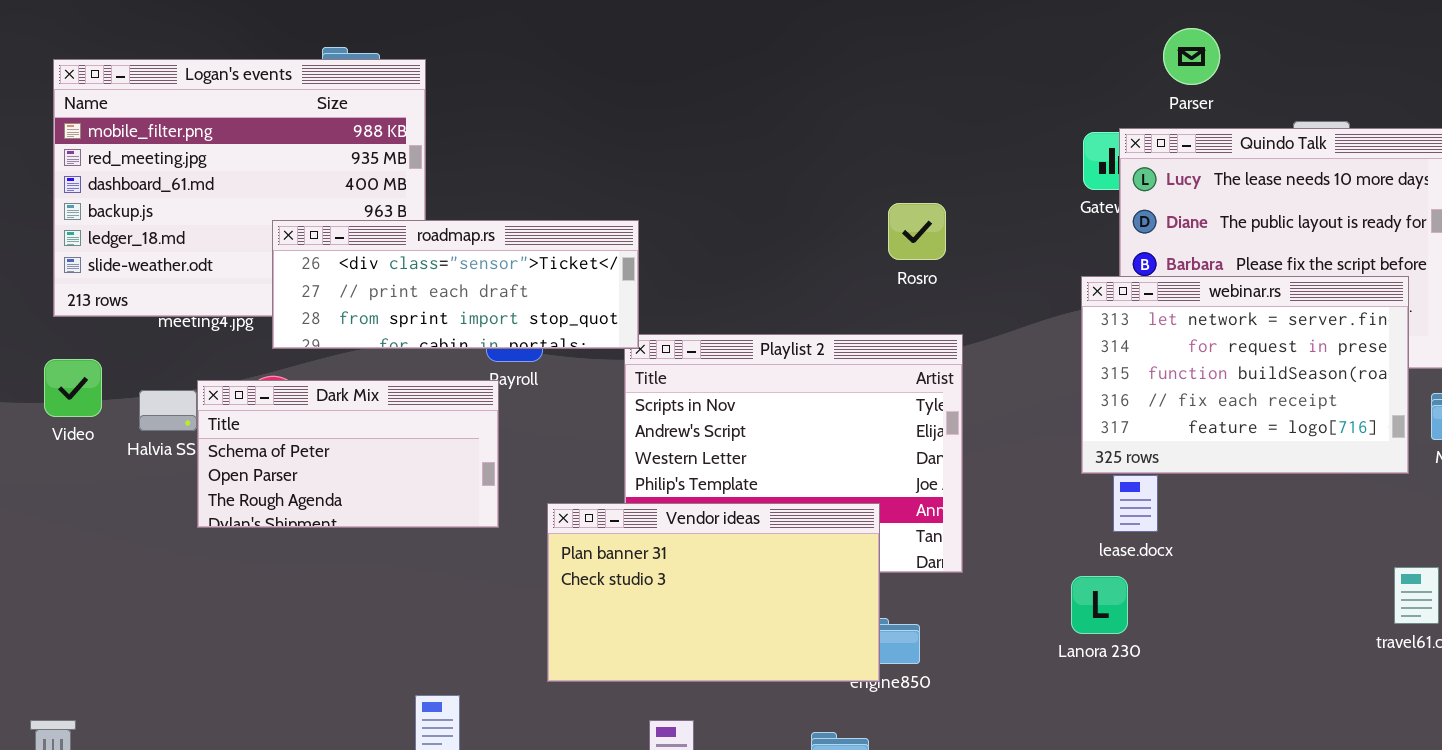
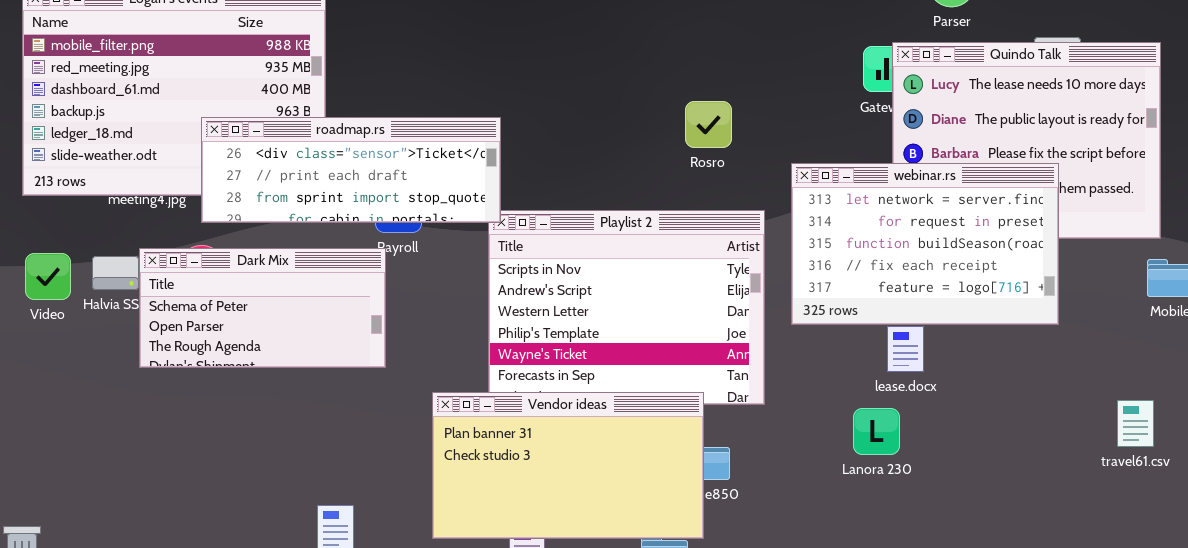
Rosro: [888,203,946,260] -> [685,101,732,148], moved
webinar.rs: [1081,276,1409,474] -> [791,163,1059,325], moved
Video: [44,359,102,417] -> [25,253,71,300], moved
Vendor ideas: [547,503,880,682] -> [432,392,704,539], moved

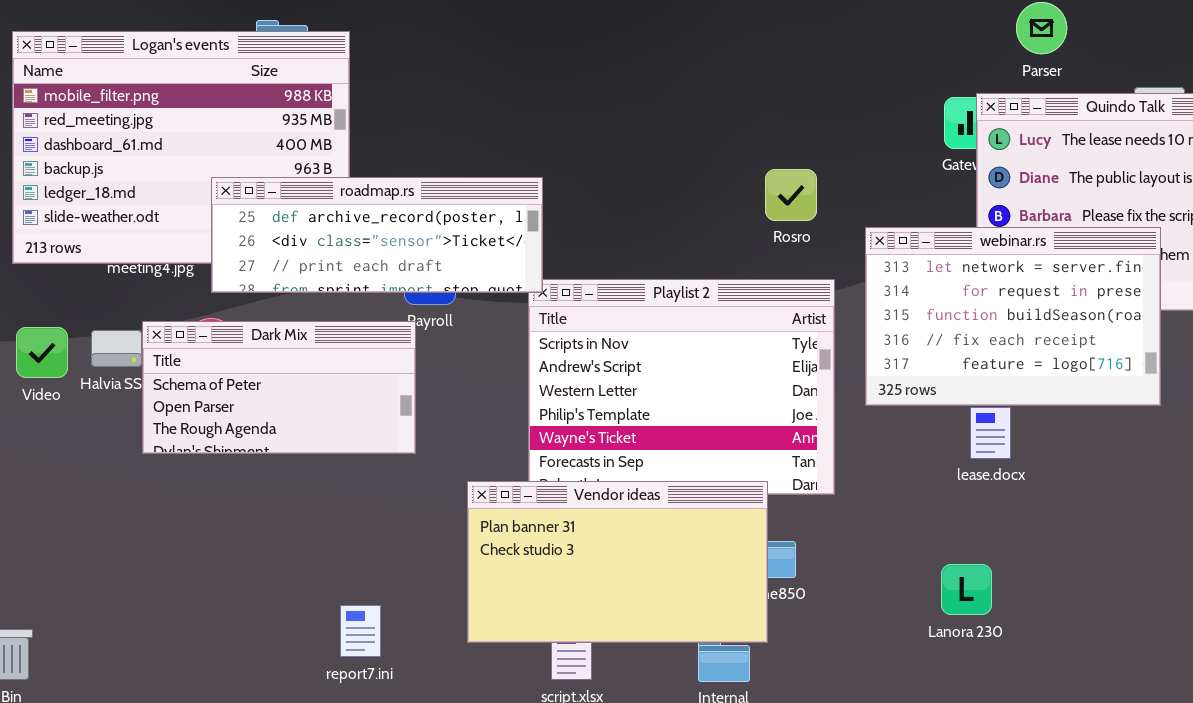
Rosro: [685,101,732,148] -> [765,169,817,221], moved
roadmap.rs: [201,117,501,223] -> [211,177,543,293], scrolled up 1 row
Lanora 230: [853,408,900,455] -> [941,564,992,615], moved

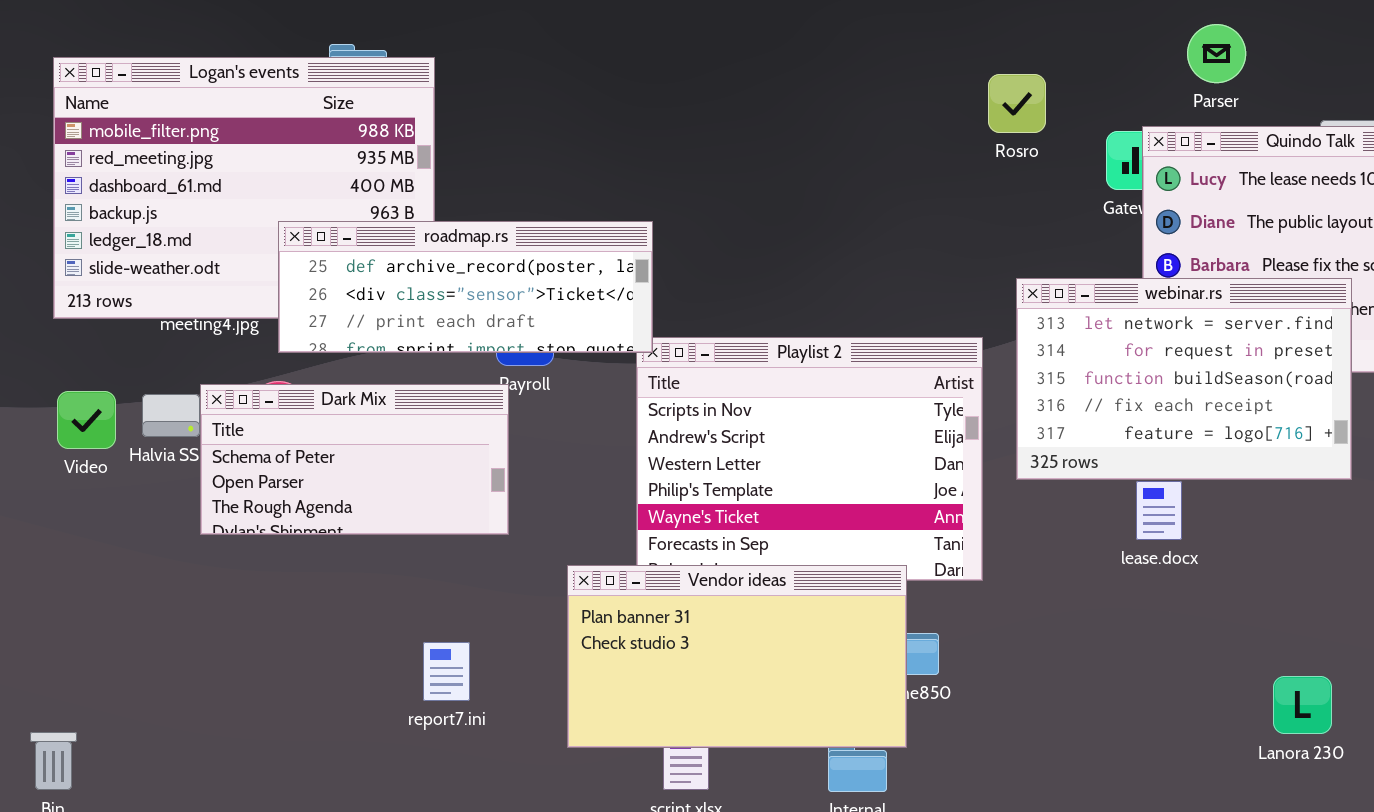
Rosro: [765,169,817,221] -> [988,74,1046,133], moved
Lanora 230: [941,564,992,615] -> [1273,676,1332,734], moved
report7.ini: [340,605,381,657] -> [423,642,470,701], moved

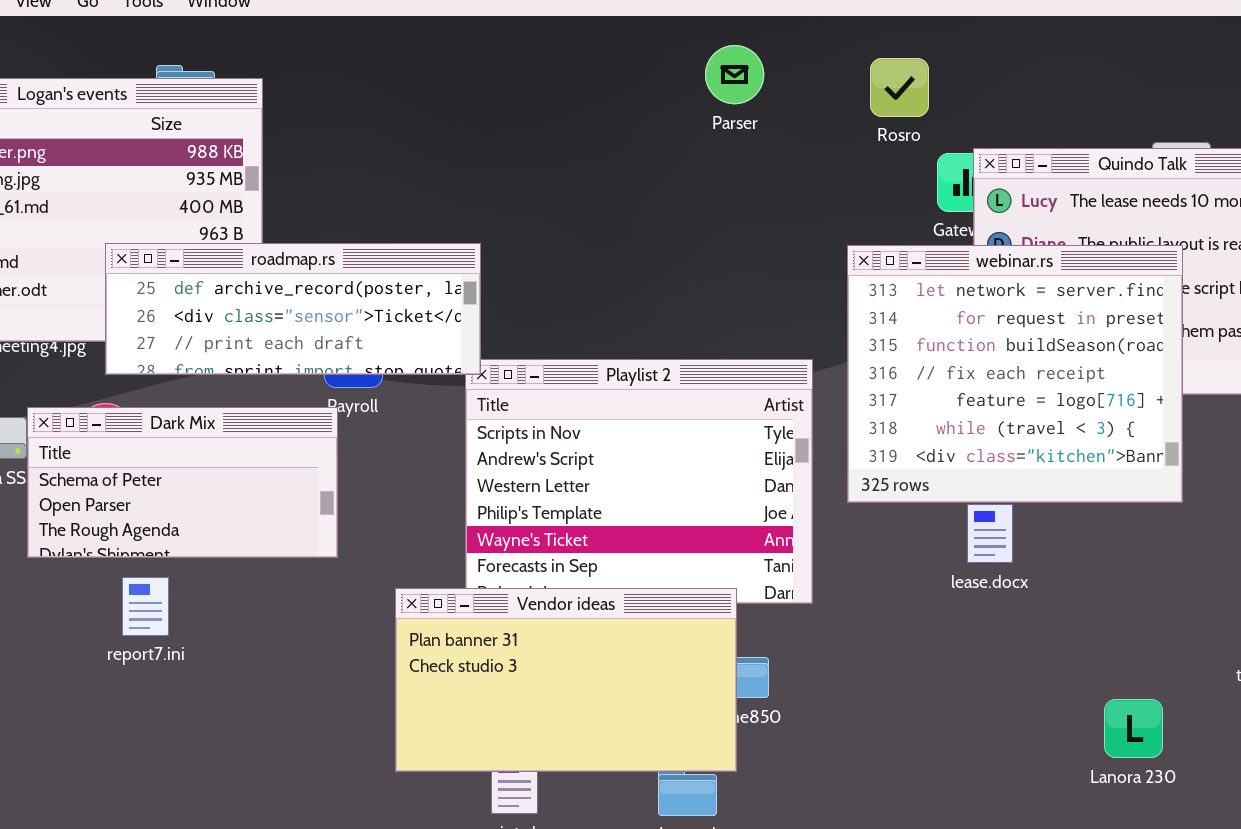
Parser: [1187,24,1246,83] -> [705,45,764,104], moved
Rosro: [988,74,1046,133] -> [870,58,929,117], moved
webinar.rs: [1016,278,1352,480] -> [847,245,1183,503], resized
report7.ini: [423,642,470,701] -> [122,577,169,636], moved

